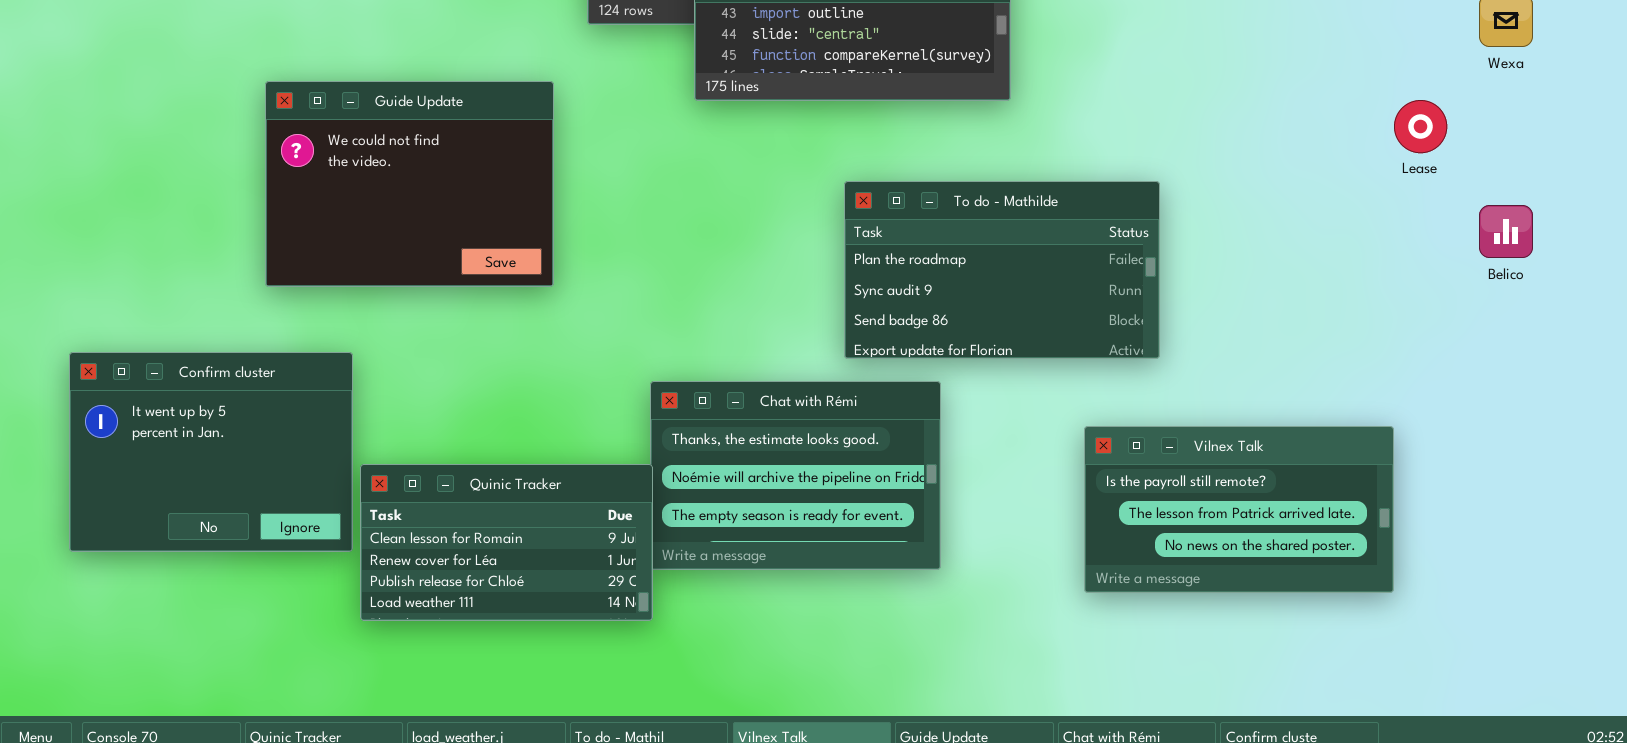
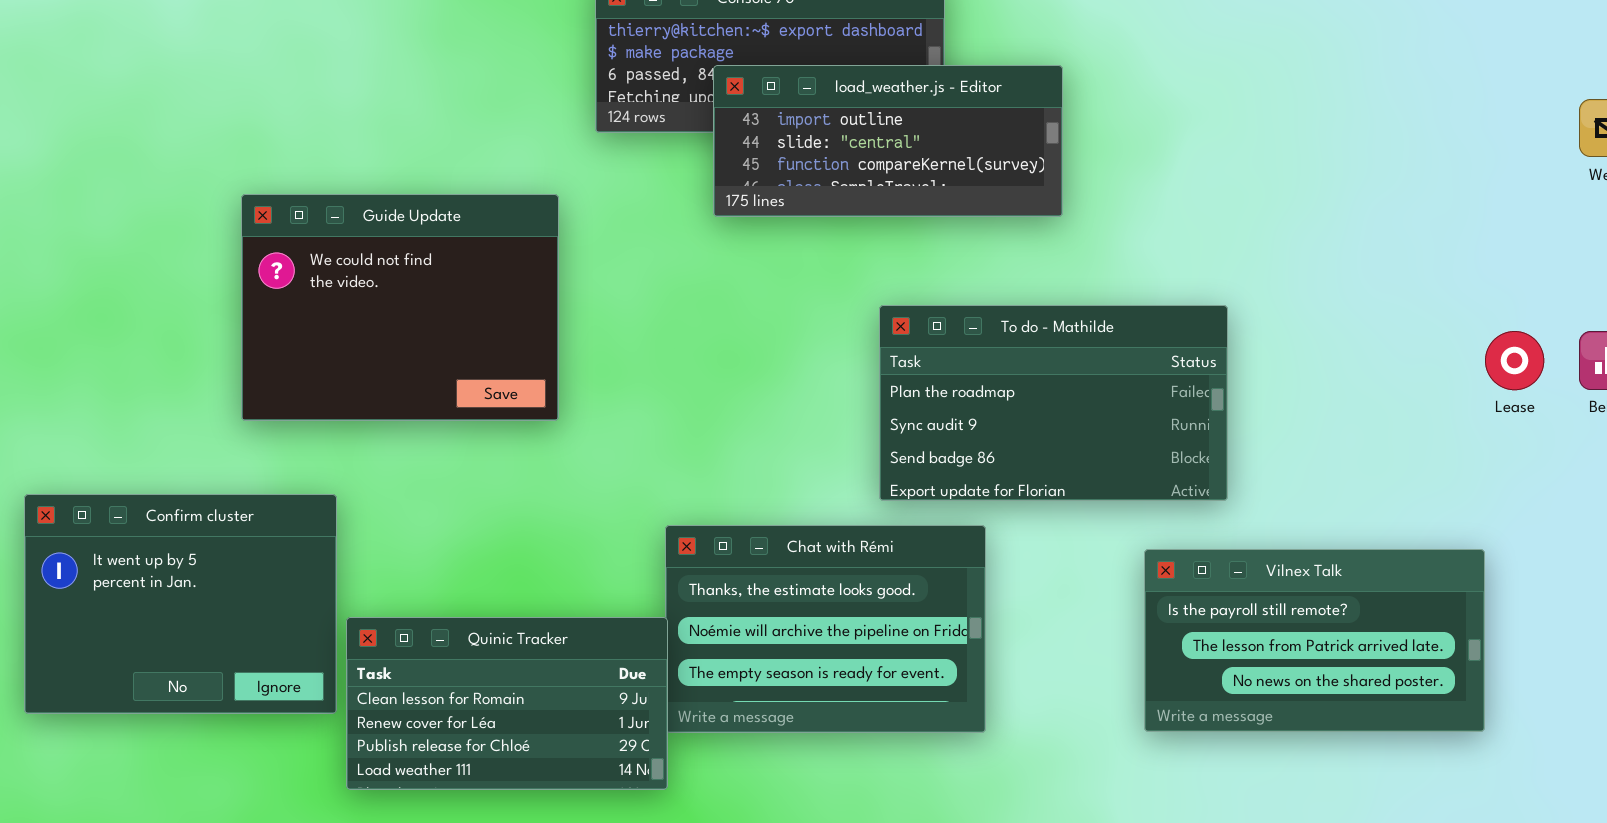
Lease: [1394,100,1447,153] -> [1485,331,1544,390], moved
Vilnex Talk: [1084,426,1394,593] -> [1144,549,1485,732], moved

